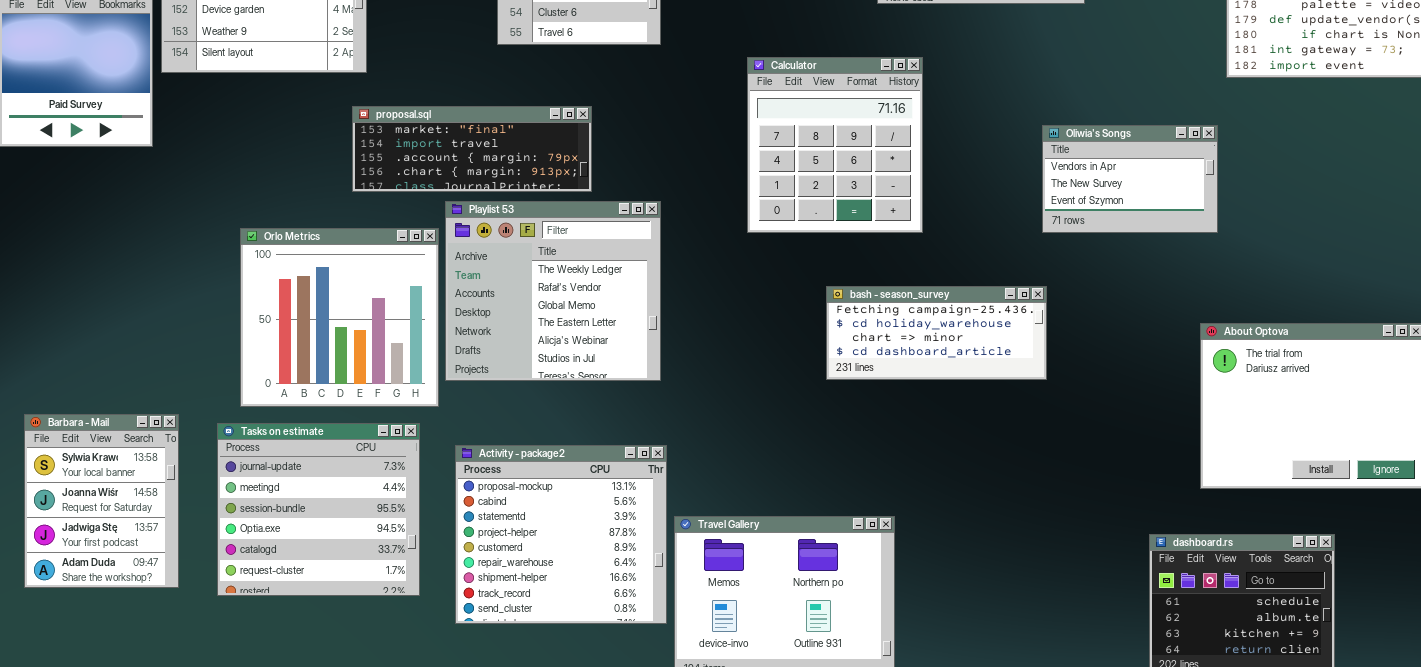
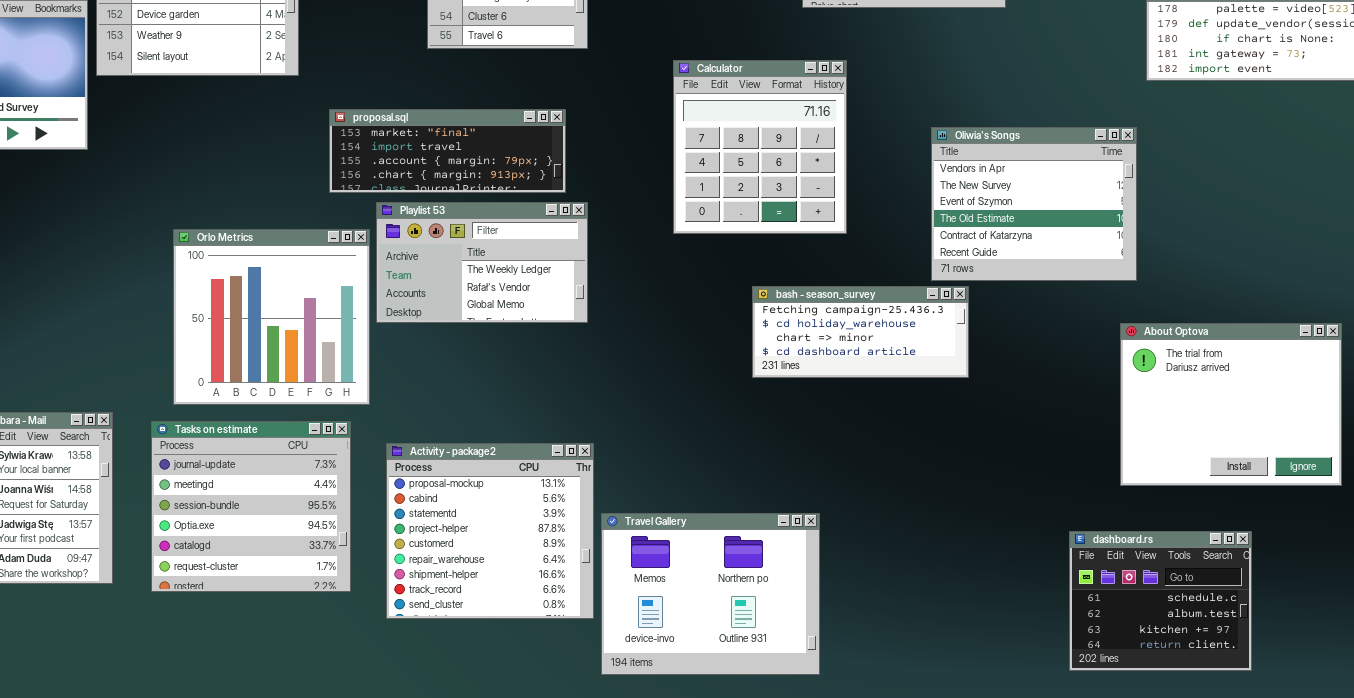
proposal.sql: [352,106,592,192] -> [329,109,566,193], moved
Oliwia's Songs: [1042,125,1218,233] -> [931,127,1137,281], resized
Playlist 53: [445,201,661,381] -> [376,202,588,323], resized

